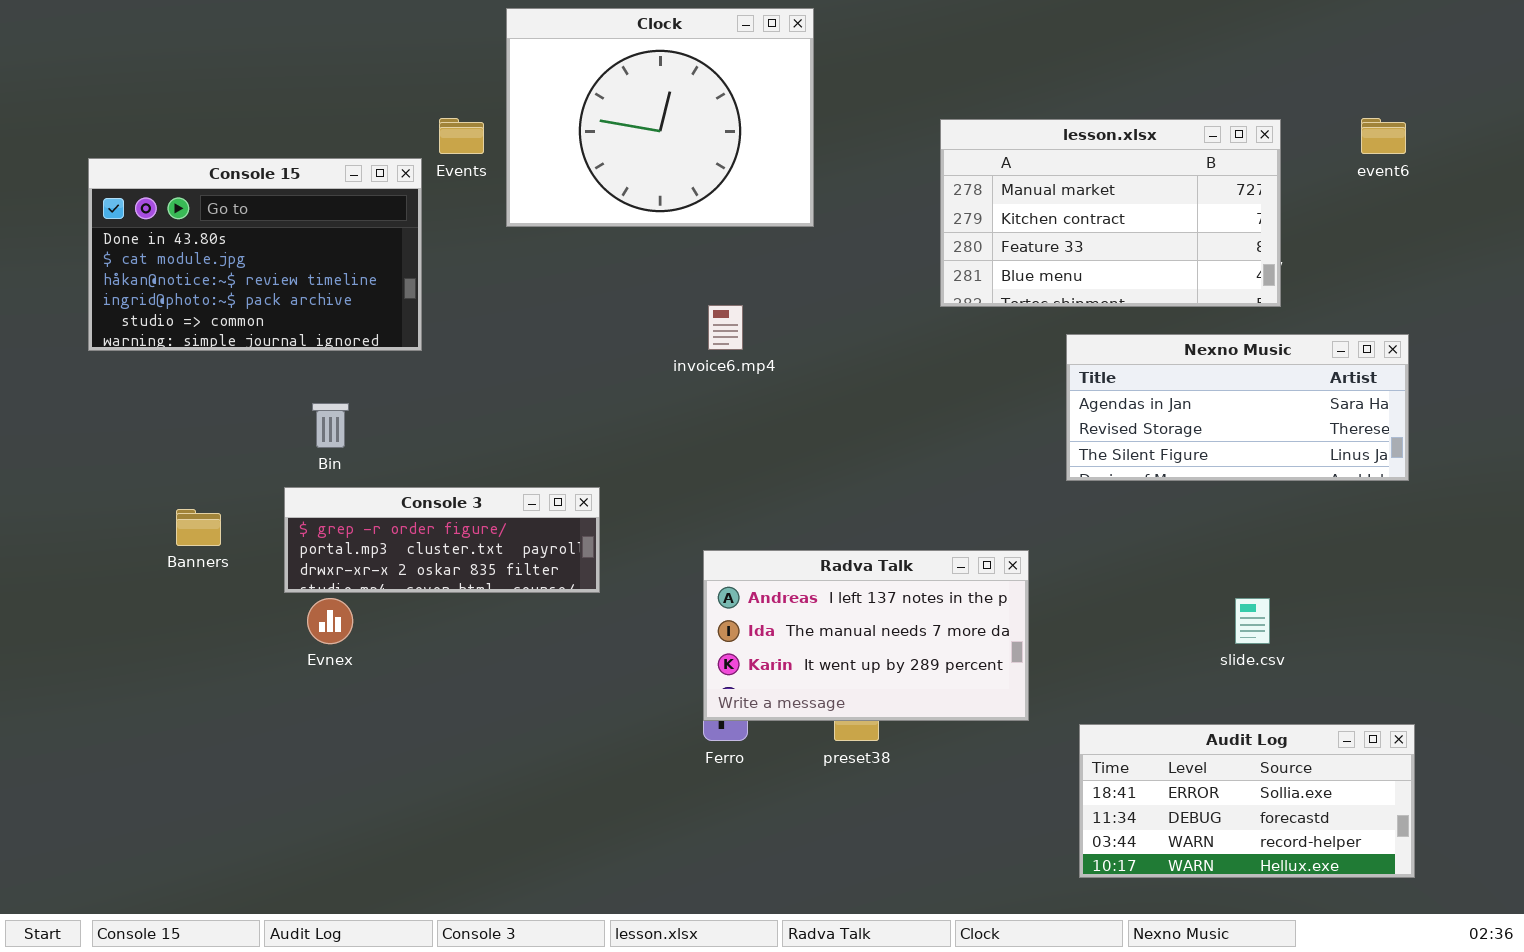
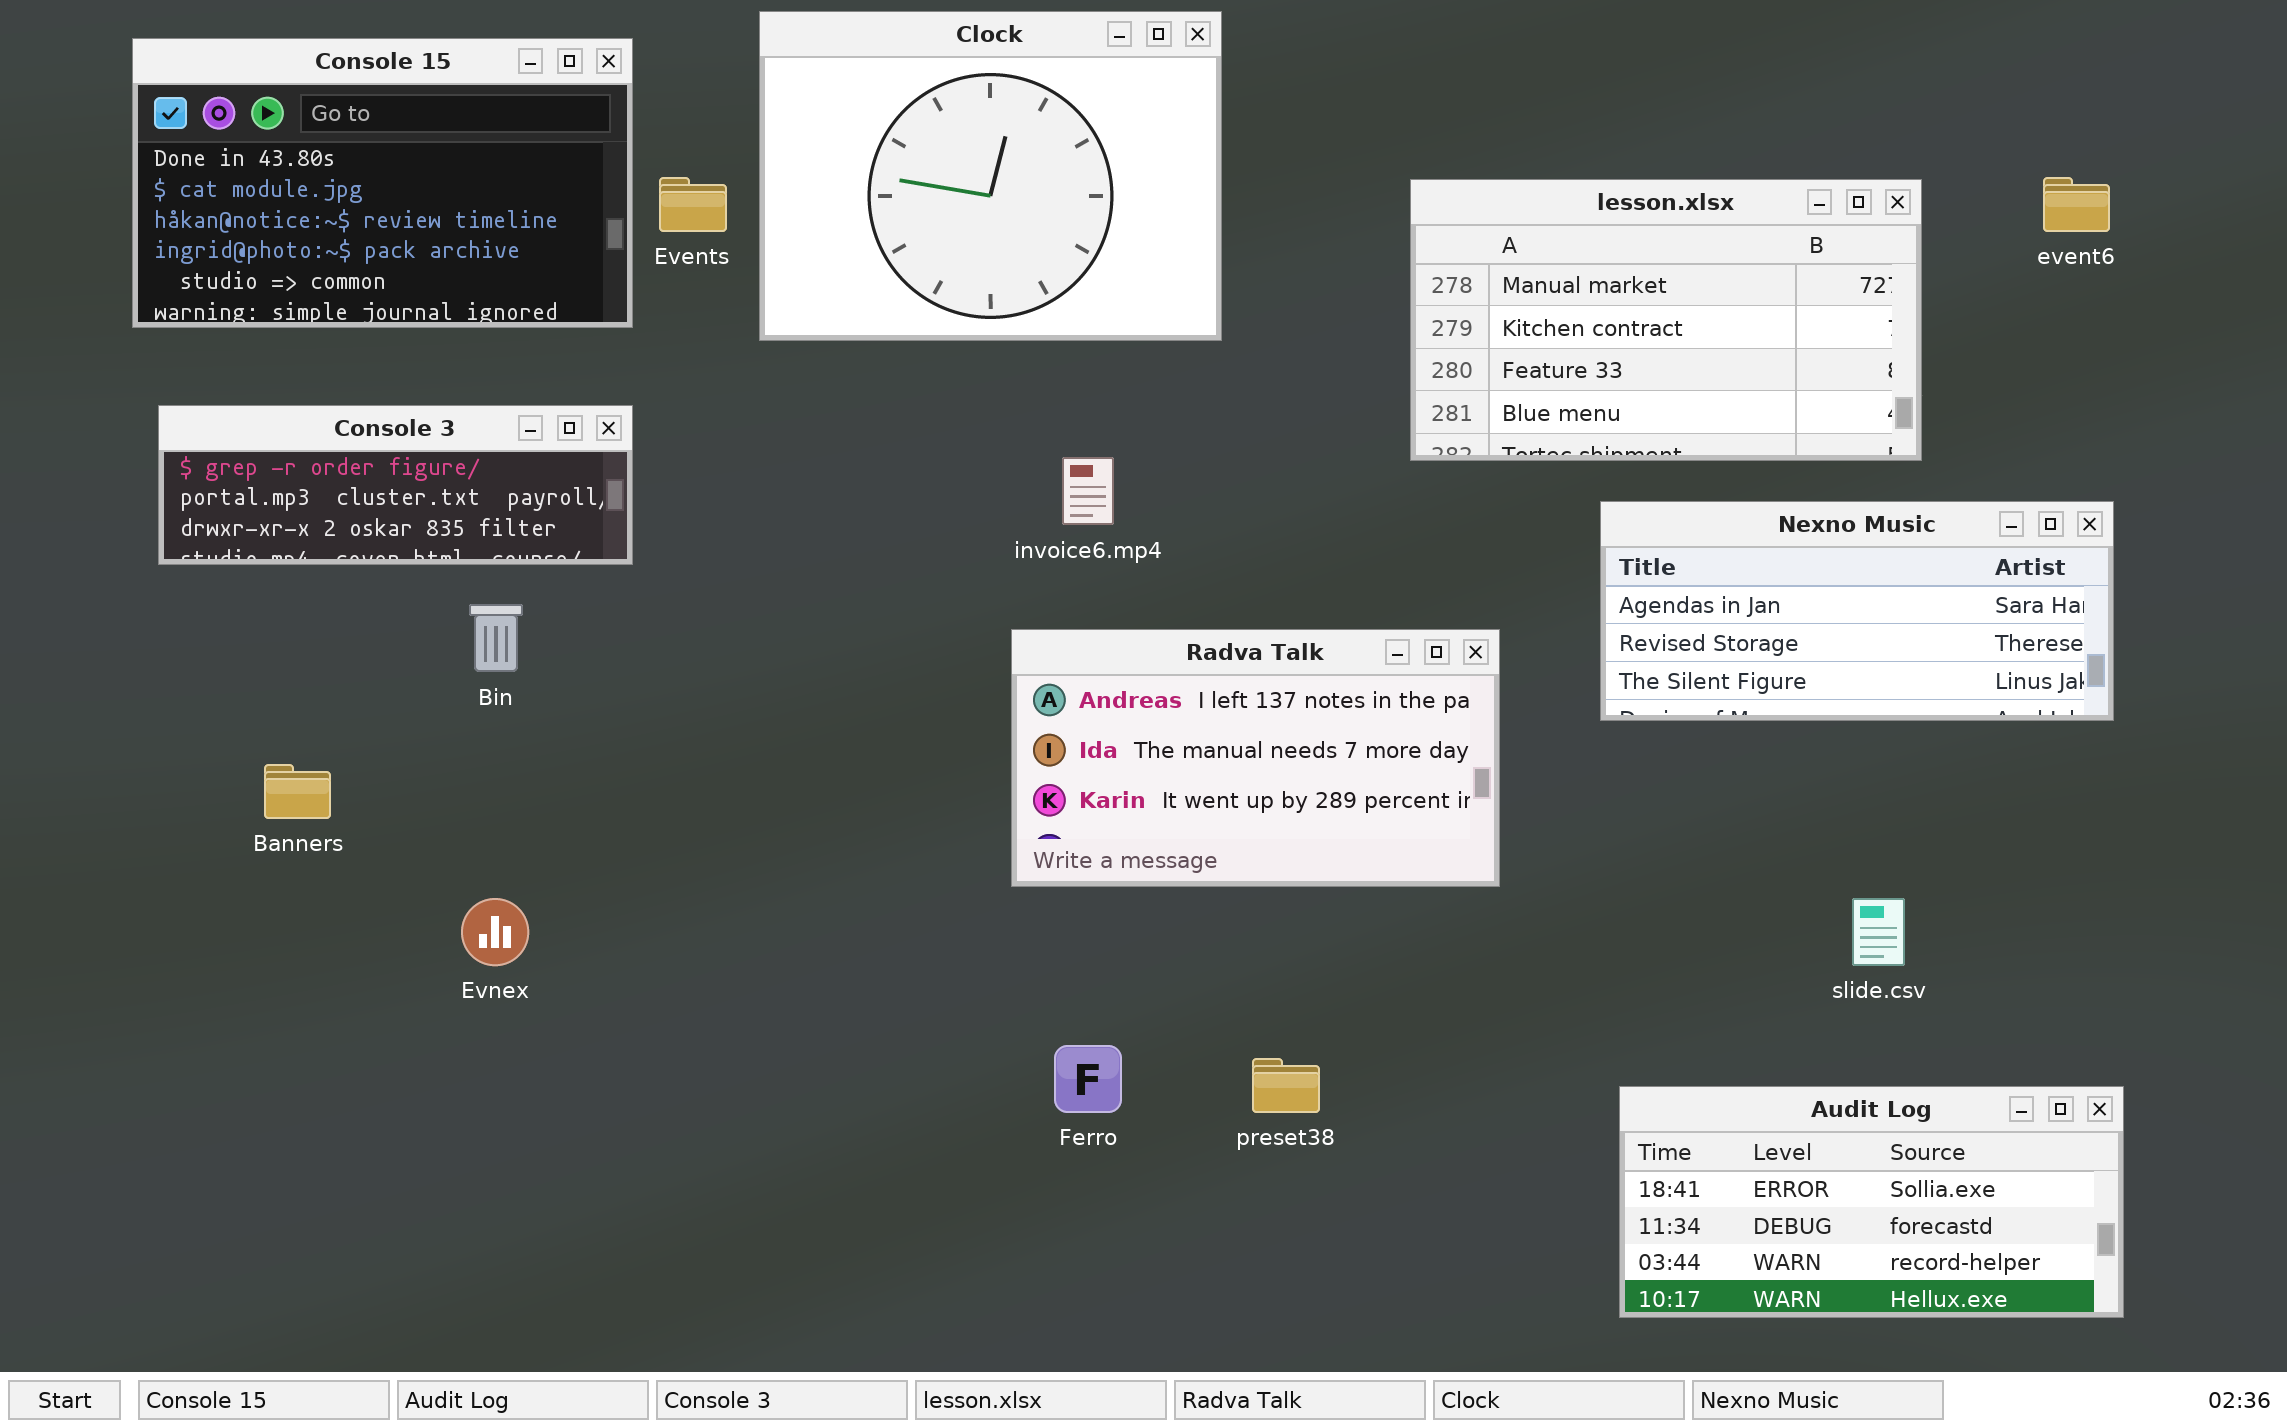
Console 15: [88,158,422,351] -> [132,38,633,328], moved
Console 3: [284,487,600,593] -> [158,405,633,565], moved
Radva Talk: [703,550,1029,721] -> [1011,629,1500,887], moved

